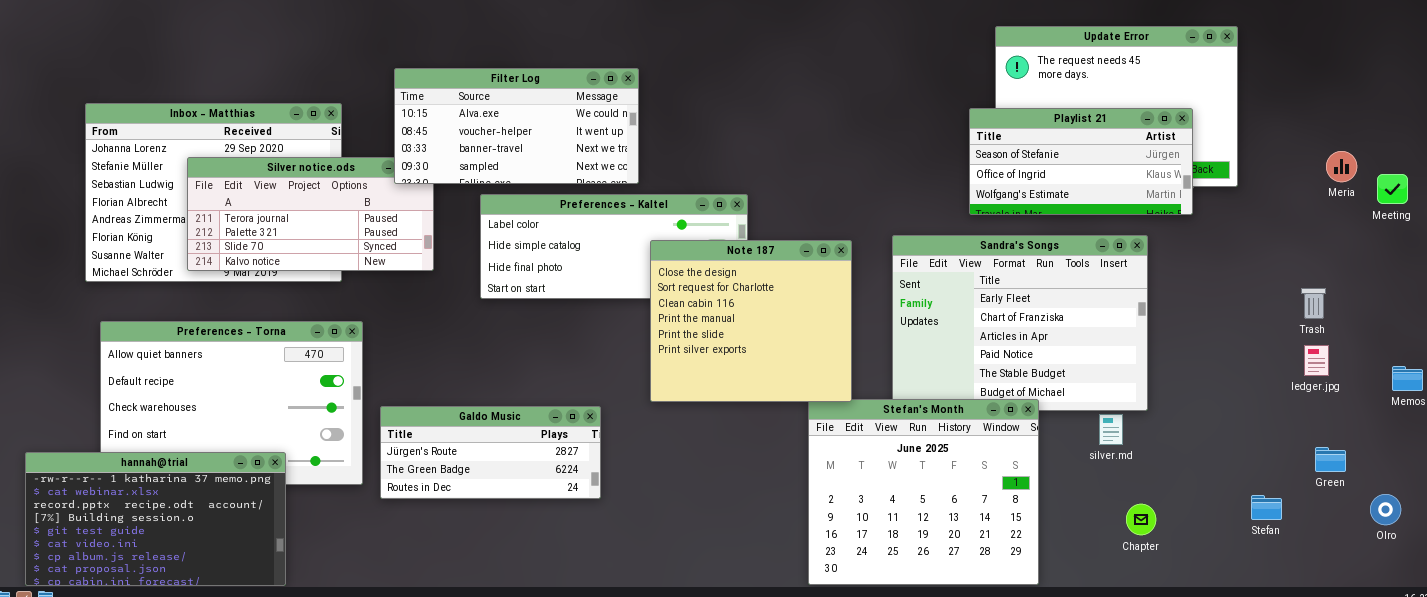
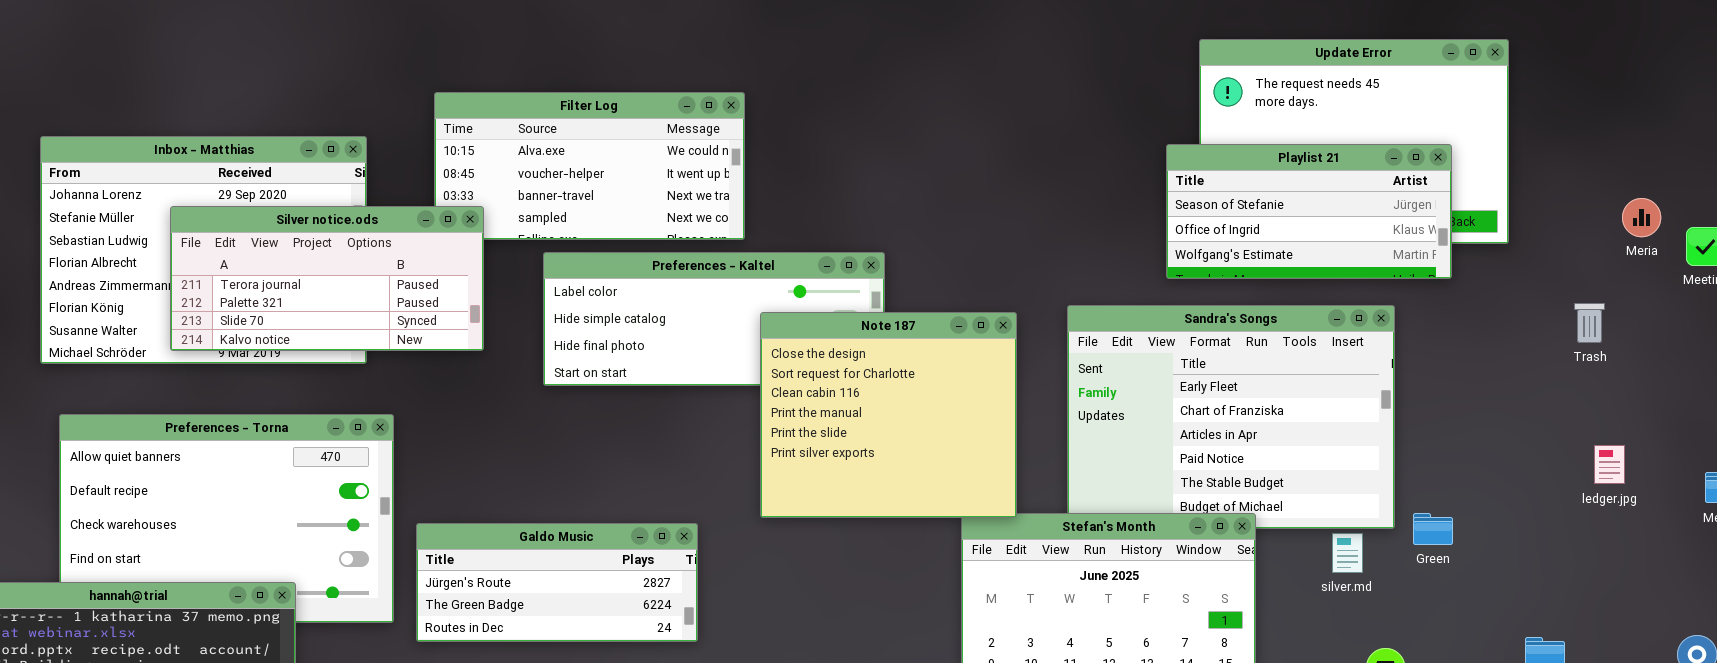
Silver notice.ods: [187,157,434,271] -> [170,206,484,351], raised
Trash: [1301,288,1326,319] -> [1574,303,1605,343], moved
Green: [1315,447,1346,472] -> [1413,513,1453,545], moved

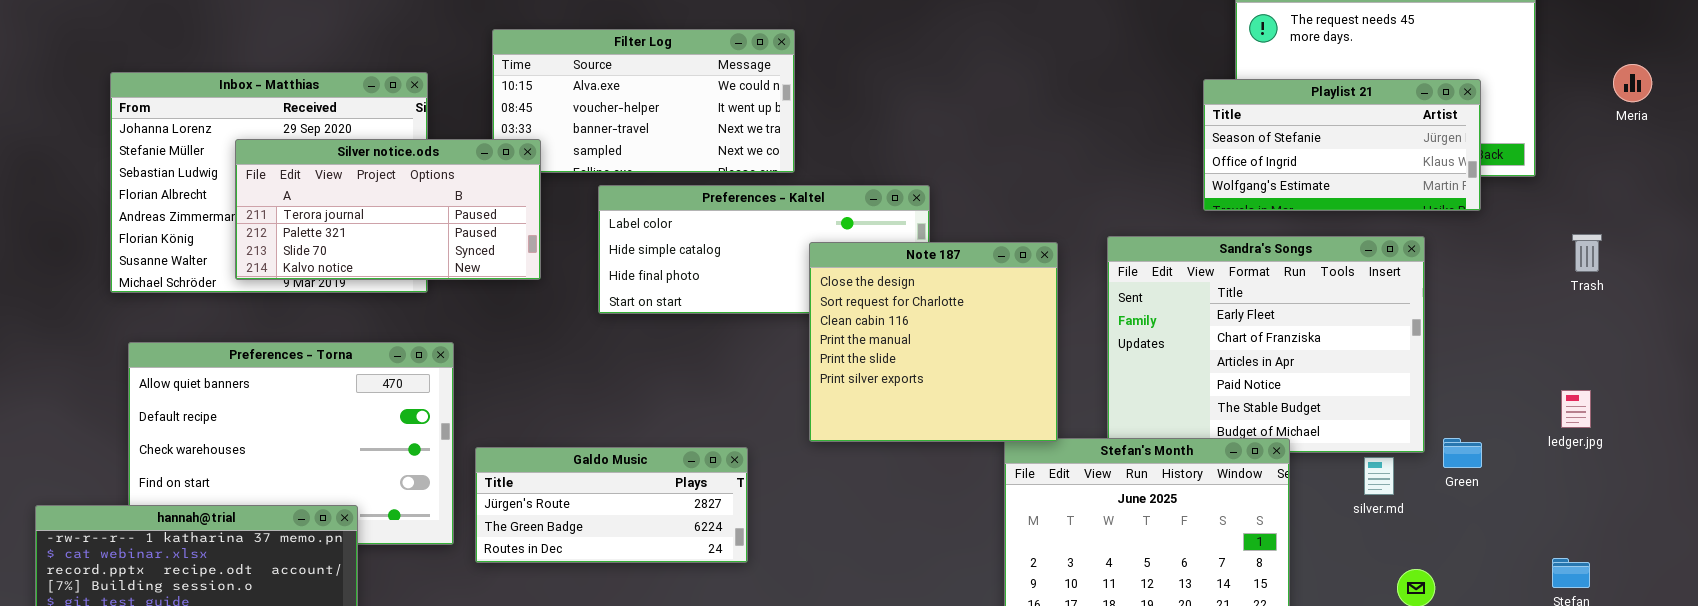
Meria: [1622,198,1661,237] -> [1613,64,1652,102], moved
Trash: [1574,303,1605,343] -> [1572,234,1602,272], moved
ledger.jpg: [1594,445,1625,484] -> [1561,390,1591,428], moved

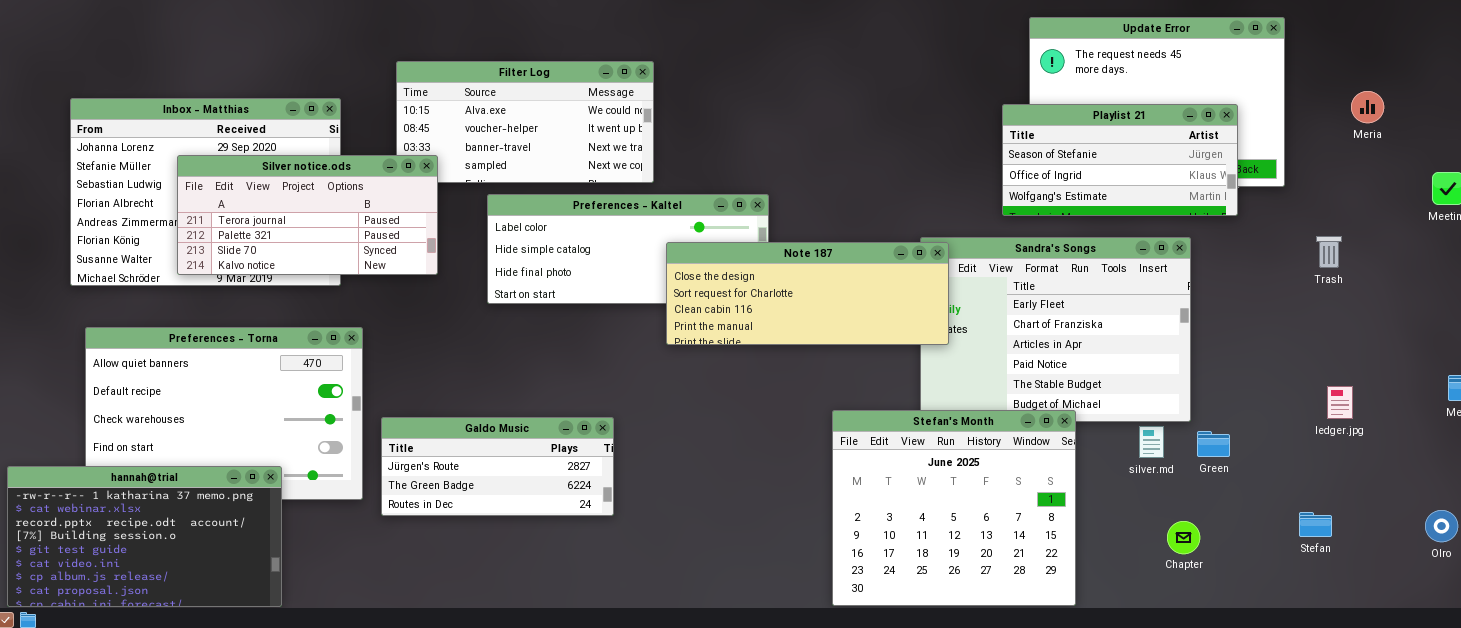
Note 187: [809,242,1058,442] -> [666,242,949,345], resized
ledger.jpg: [1561,390,1591,428] -> [1327,386,1353,419], moved
Green: [1443,438,1482,468] -> [1197,431,1230,457], moved

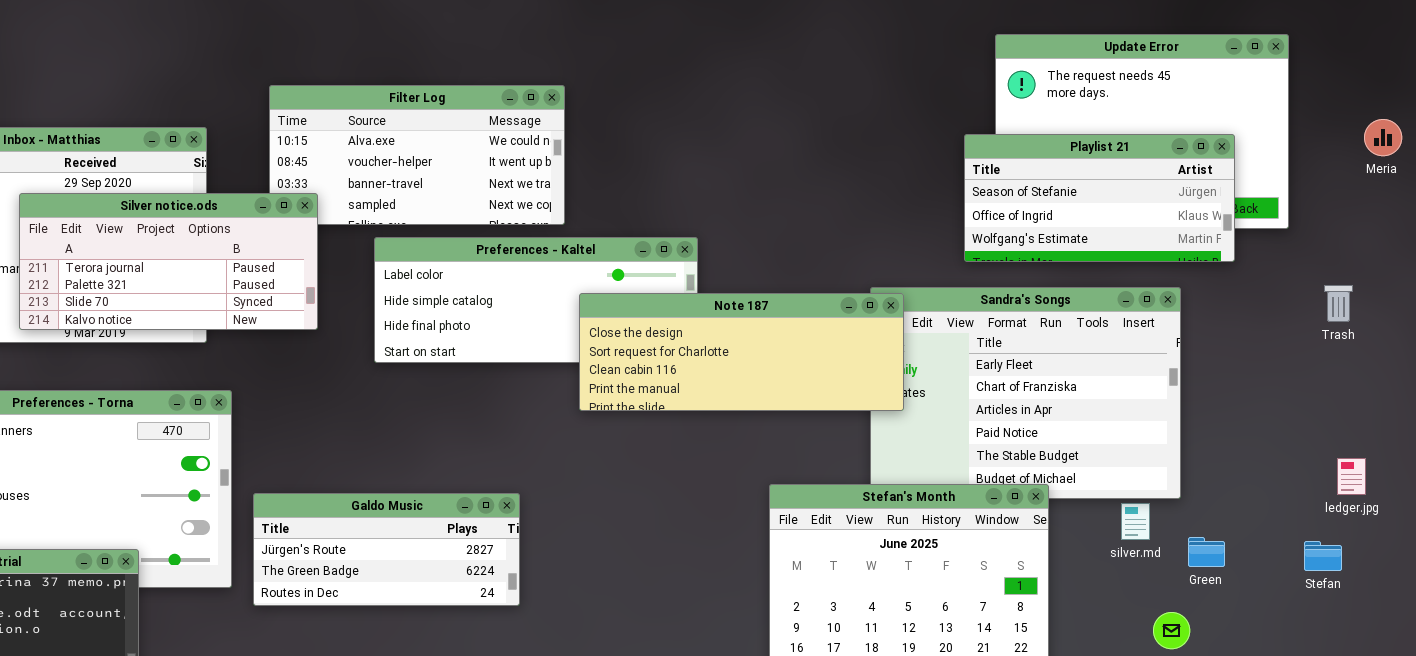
Green: [1197,431,1230,457] -> [1188,537,1225,567], moved
Stefan: [1299,512,1332,537] -> [1304,541,1342,571], moved

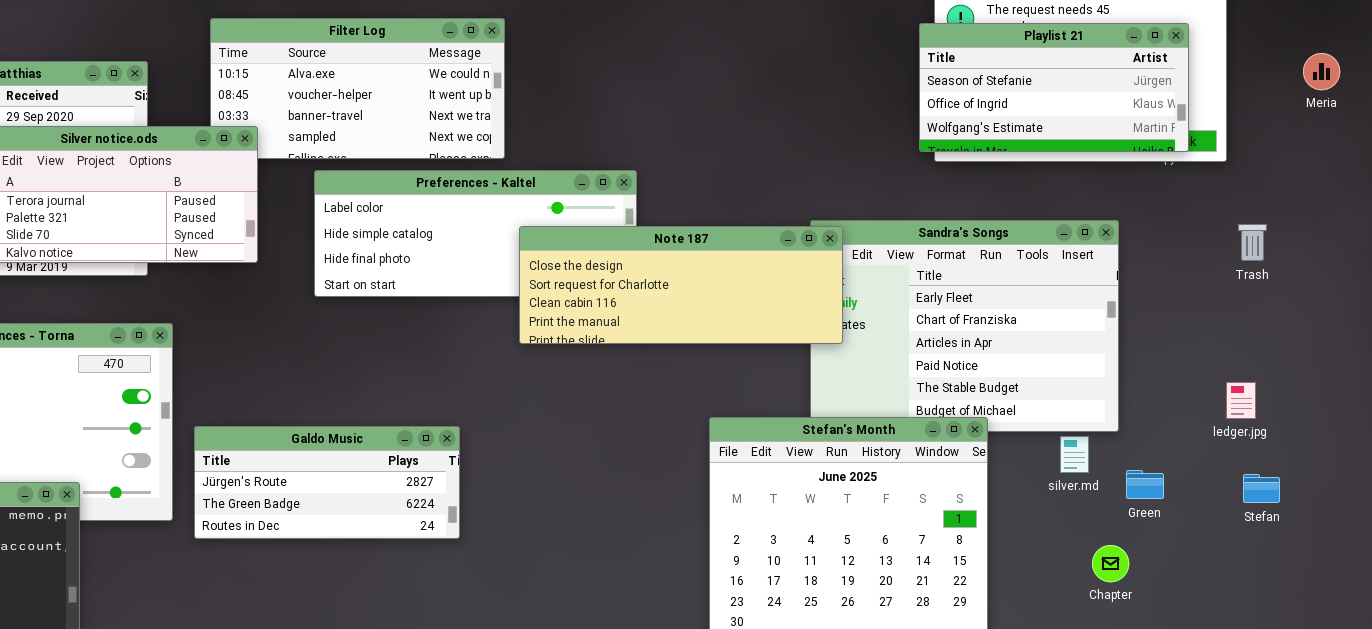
Playlist 21: [964,134,1235,262] -> [919,23,1189,152], moved
Trash: [1324,285,1353,322] -> [1238,224,1267,261], moved
ledger.jpg: [1337,458,1366,495] -> [1226,382,1256,419], moved

